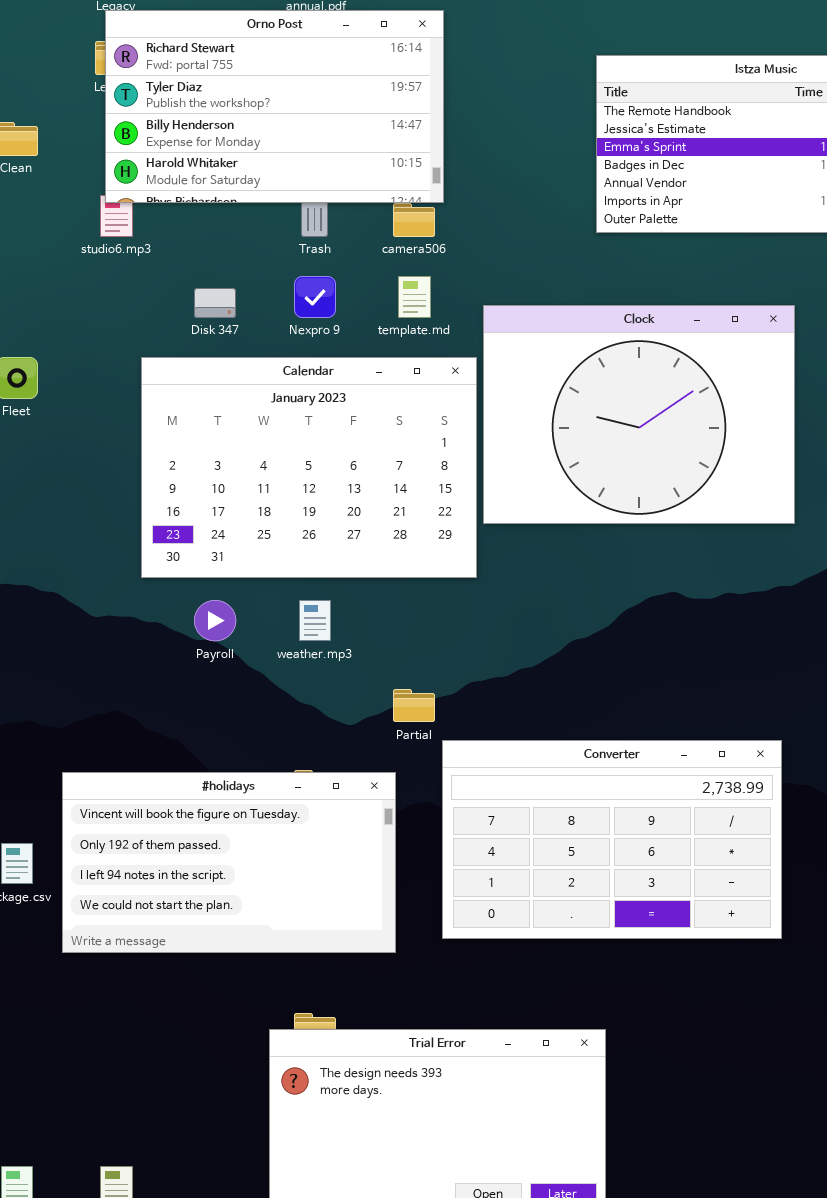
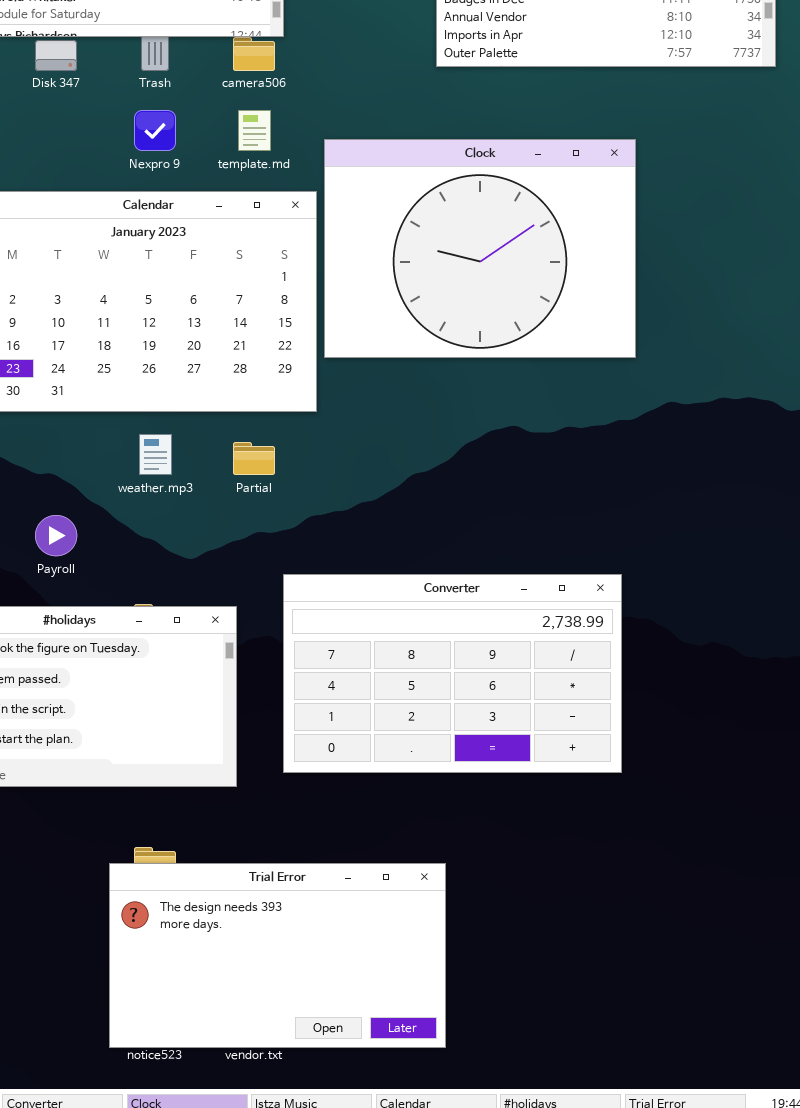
Disk 347: [194,288,236,318] -> [35,40,77,71], moved
Payroll: [194,600,236,641] -> [35,515,77,556], moved
Partial: [393,689,435,722] -> [233,442,275,475], moved

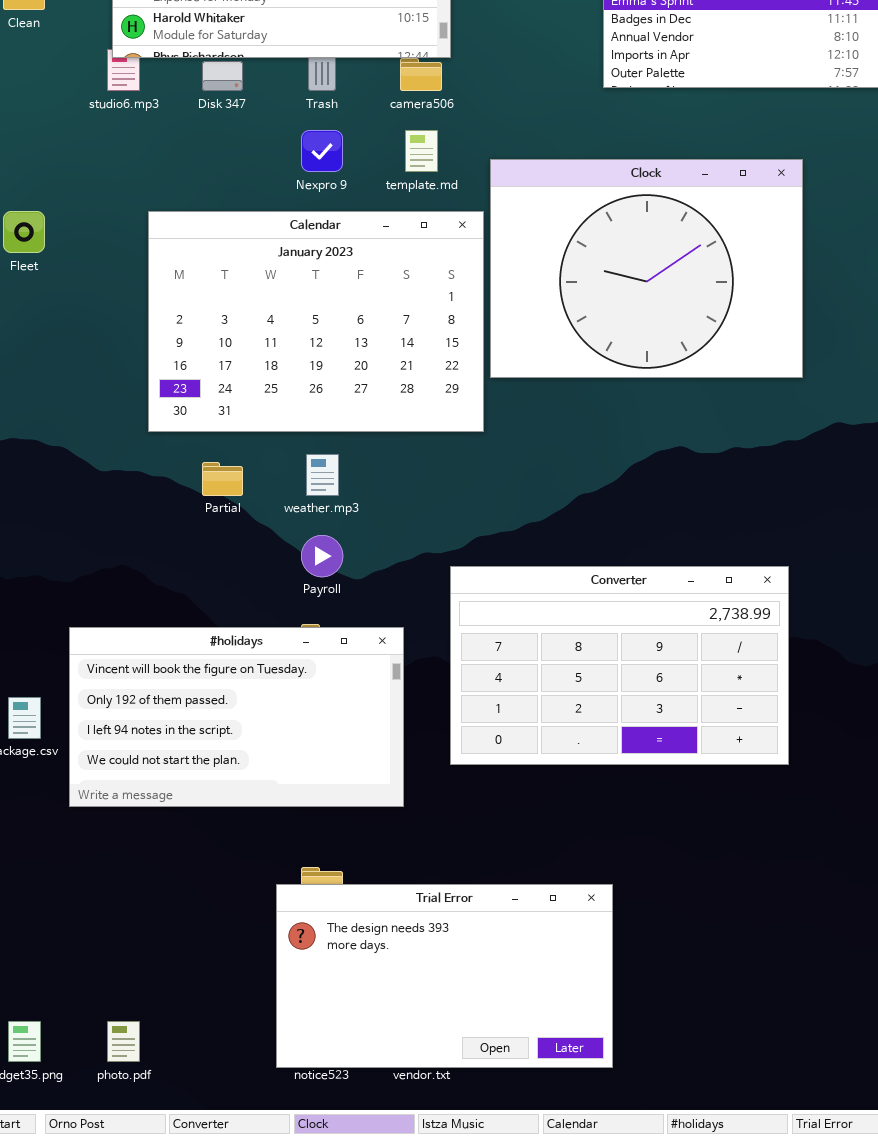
Partial: [233,442,275,475] -> [202,462,243,496], moved
Payroll: [35,515,77,556] -> [301,535,343,577], moved
Converter: [283,574,622,773] -> [450,566,789,765], moved

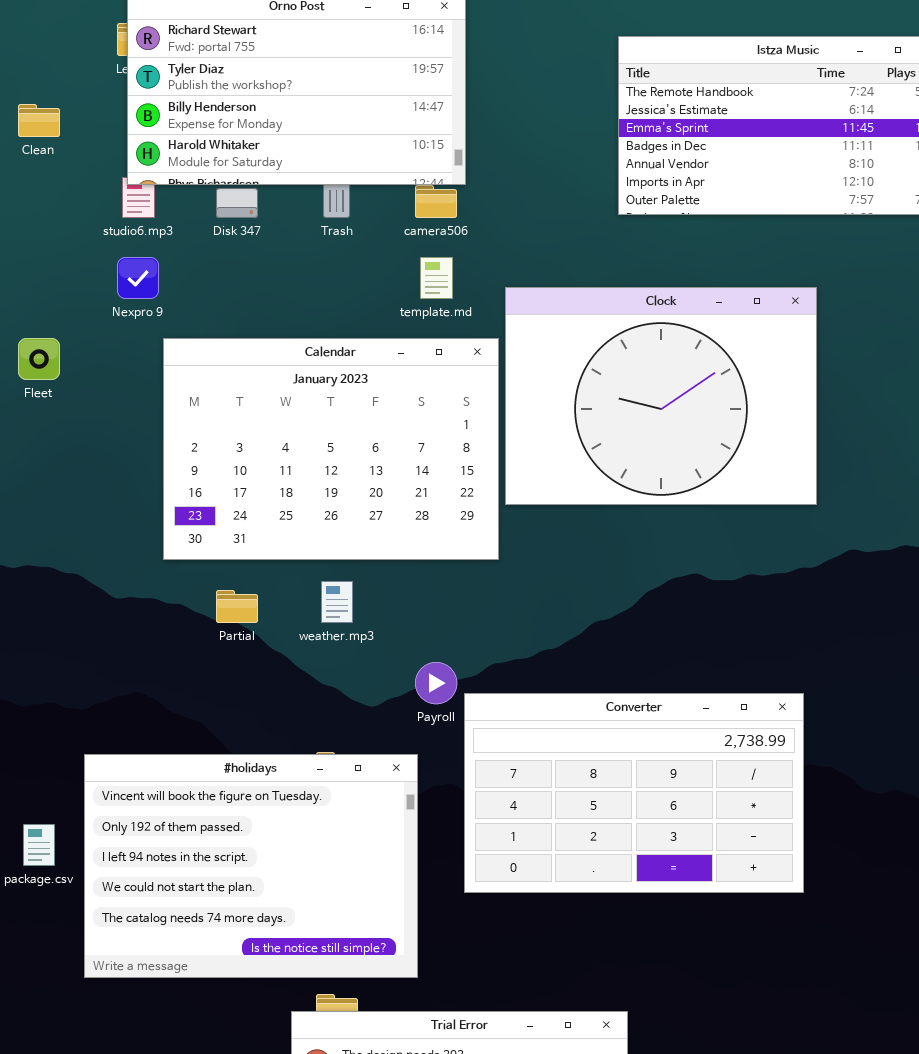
Nexpro 9: [301,130,343,172] -> [117,257,159,299], moved
Payroll: [301,535,343,577] -> [415,662,457,704], moved
#holidays: [69,627,404,807] -> [84,754,418,978], resized

